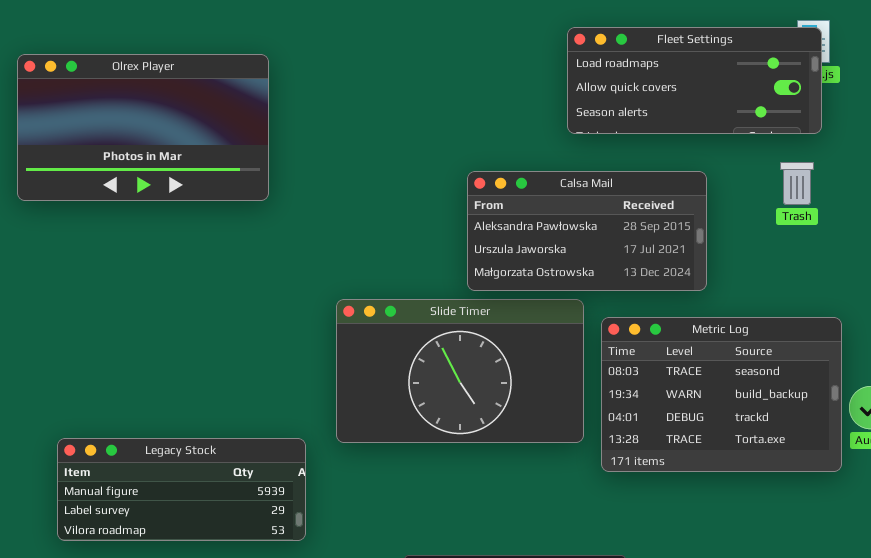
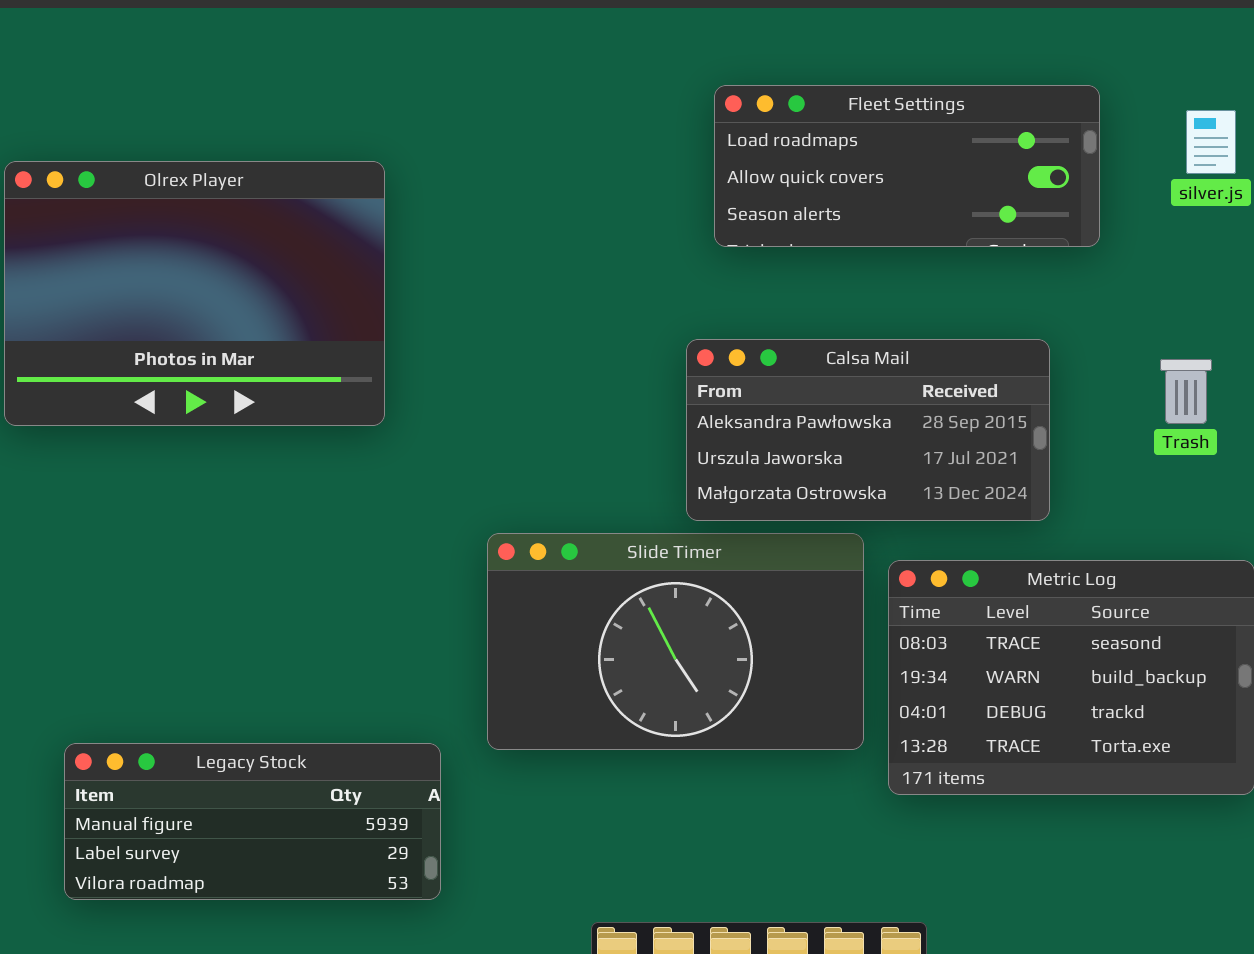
Fleet Settings: [567,27,822,134] -> [714,85,1100,247], moved
Olrex Player: [17,54,269,201] -> [4,161,385,426], resized
Trash: [780,162,814,205] -> [1160,359,1212,424], moved

